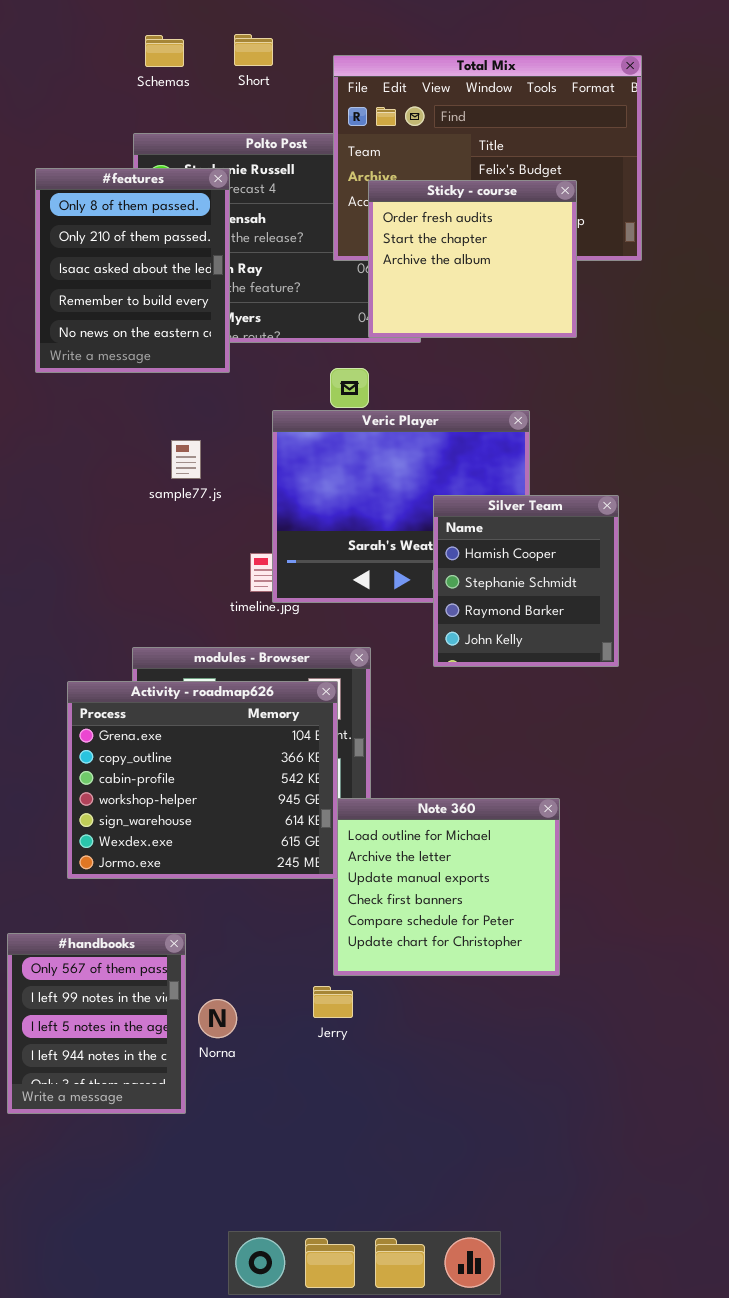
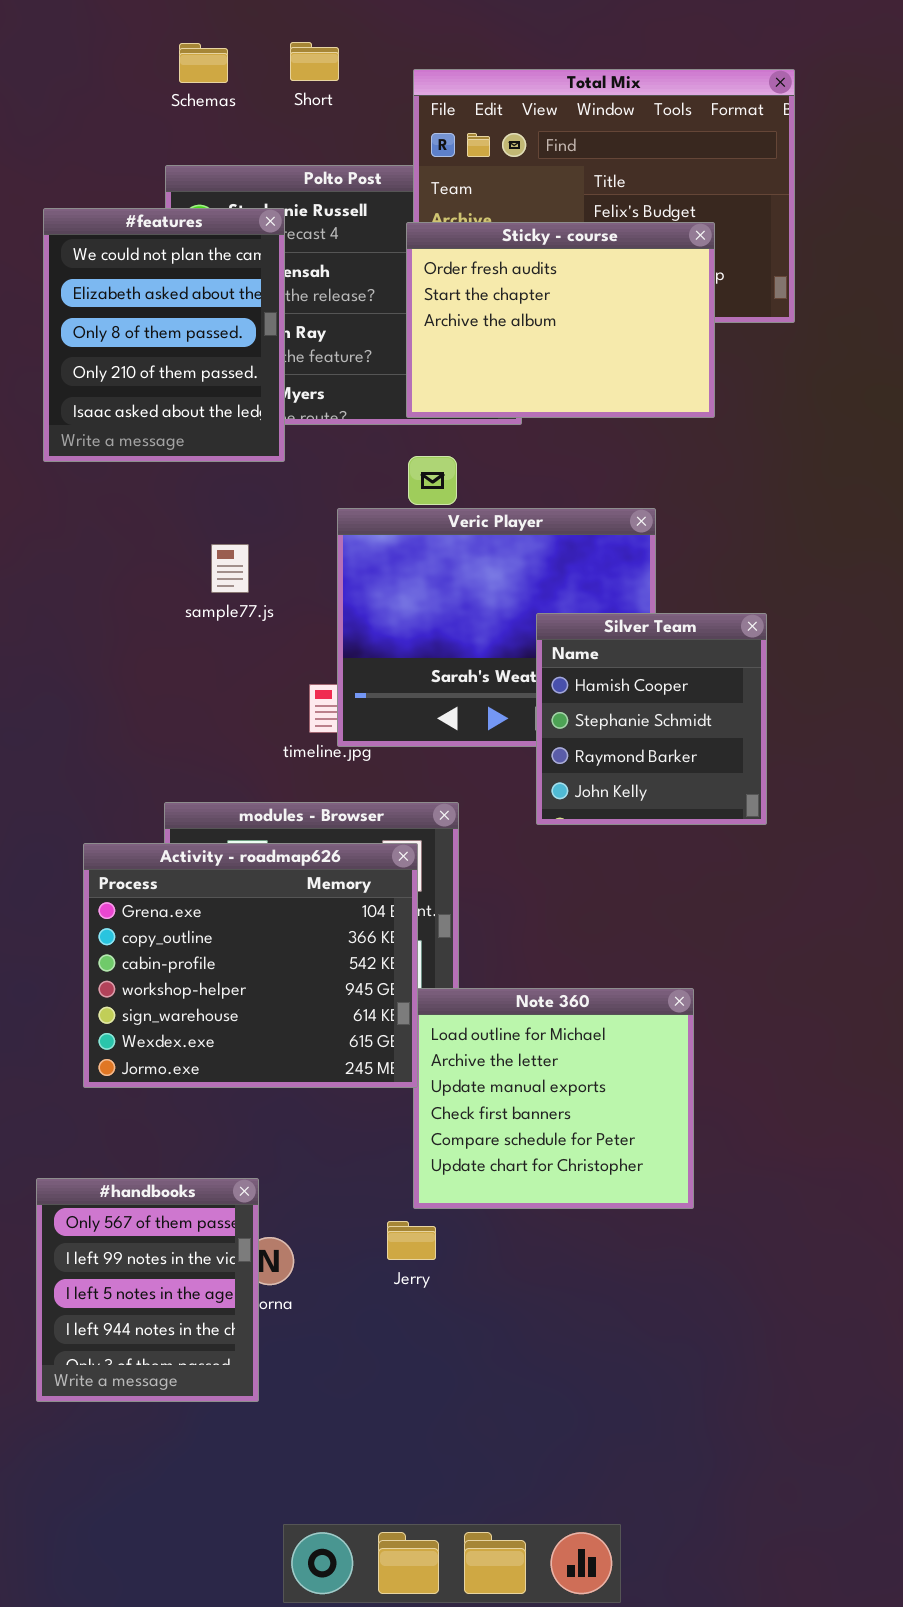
#features: [35,168,230,373] -> [43,208,285,462], scrolled up 2 rows
Sticky - course: [368,180,577,338] -> [406,222,715,418], resized
#handbooks: [7,933,186,1114] -> [36,1178,259,1402], moved

